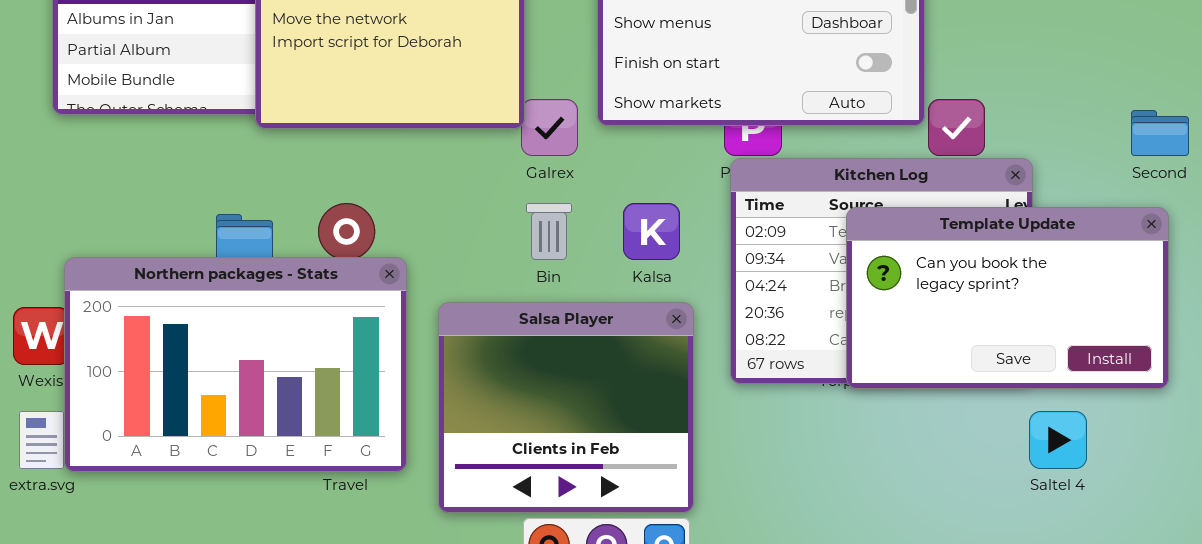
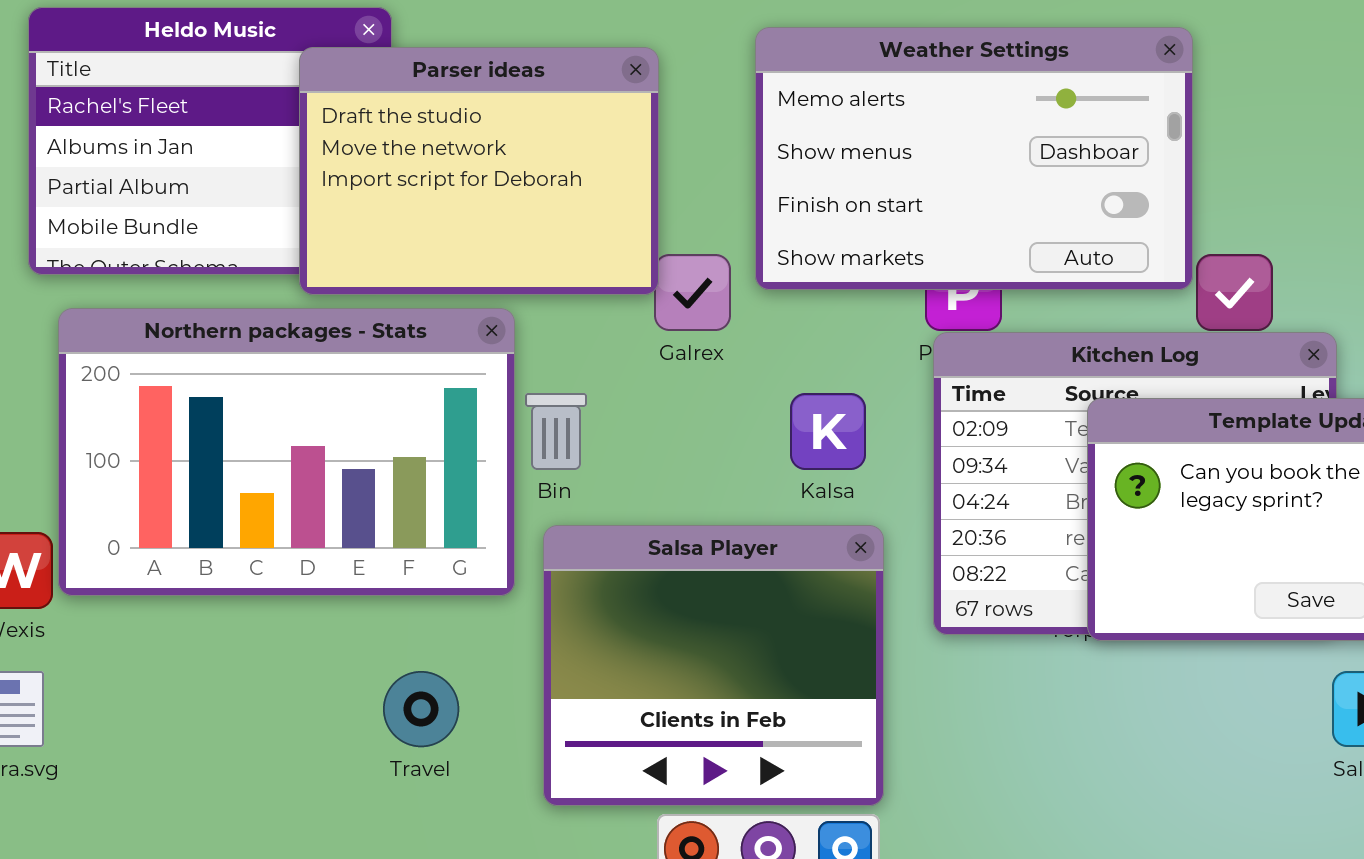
Bin: [526,203,572,260] -> [525,393,587,470], moved
Northern packages - Stats: [64,257,407,472] -> [58,308,515,596], moved

